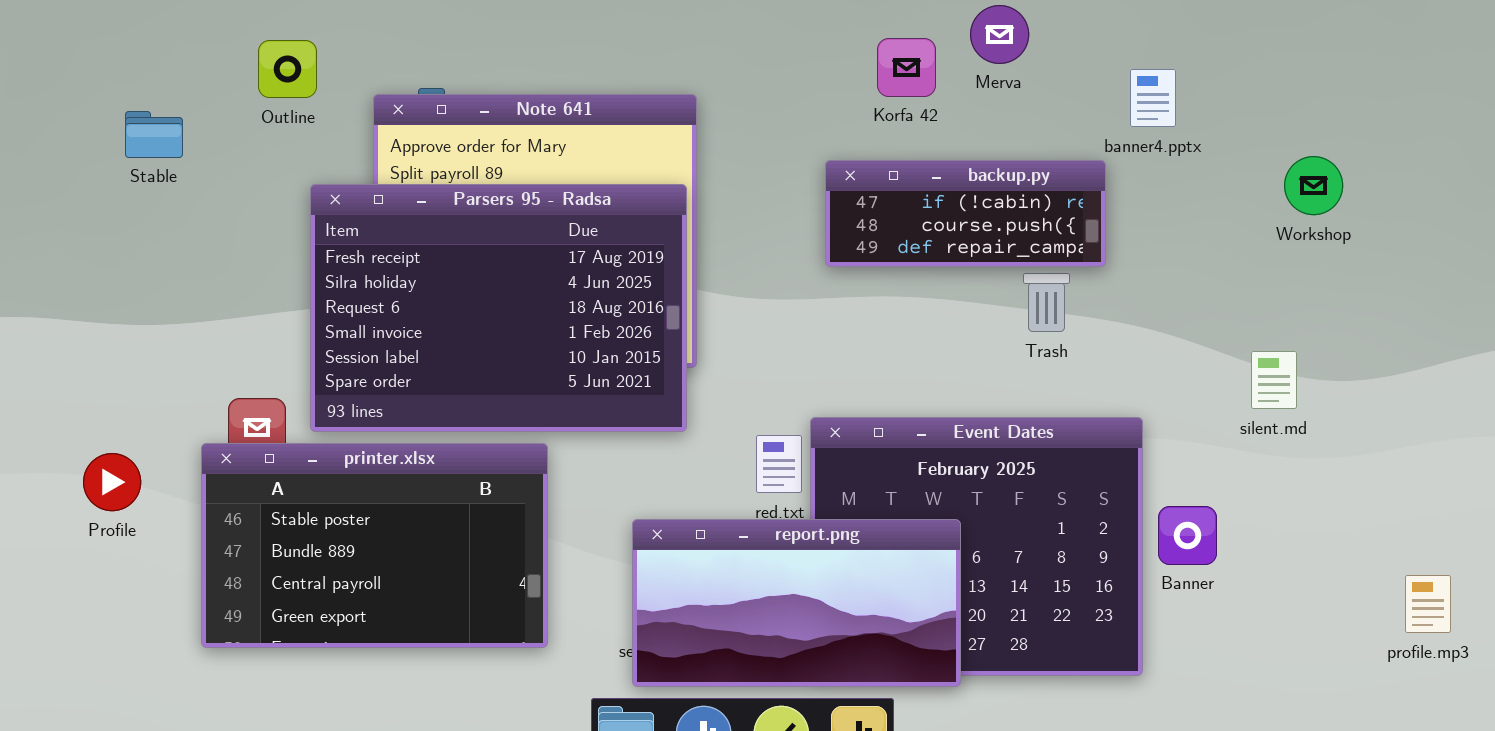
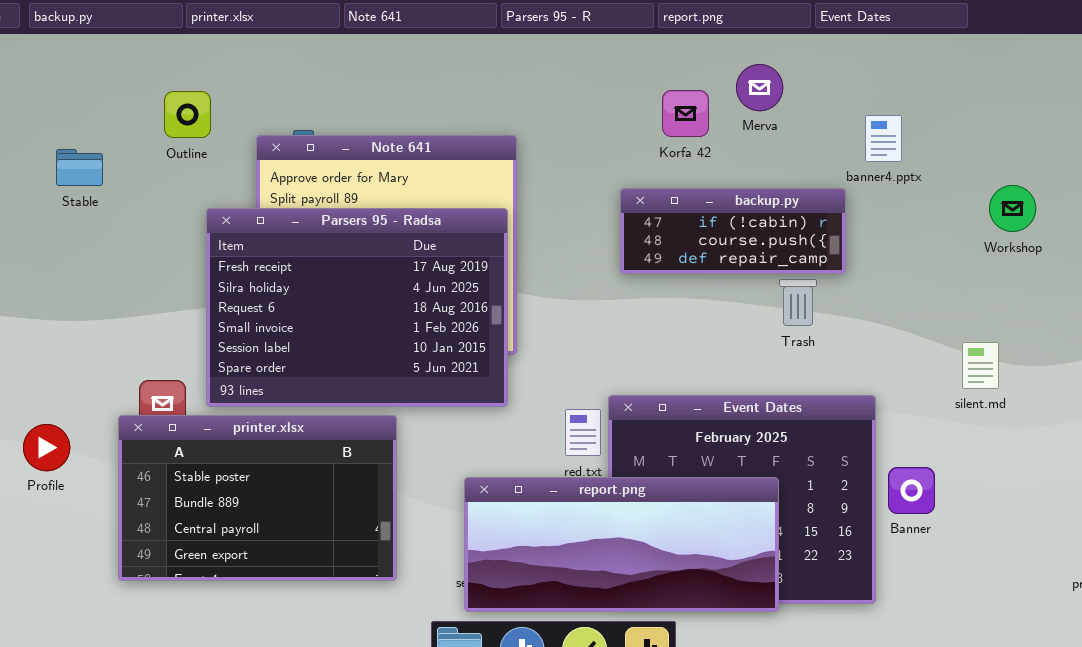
report.png: [632,519,961,687] -> [464,477,779,612], resized

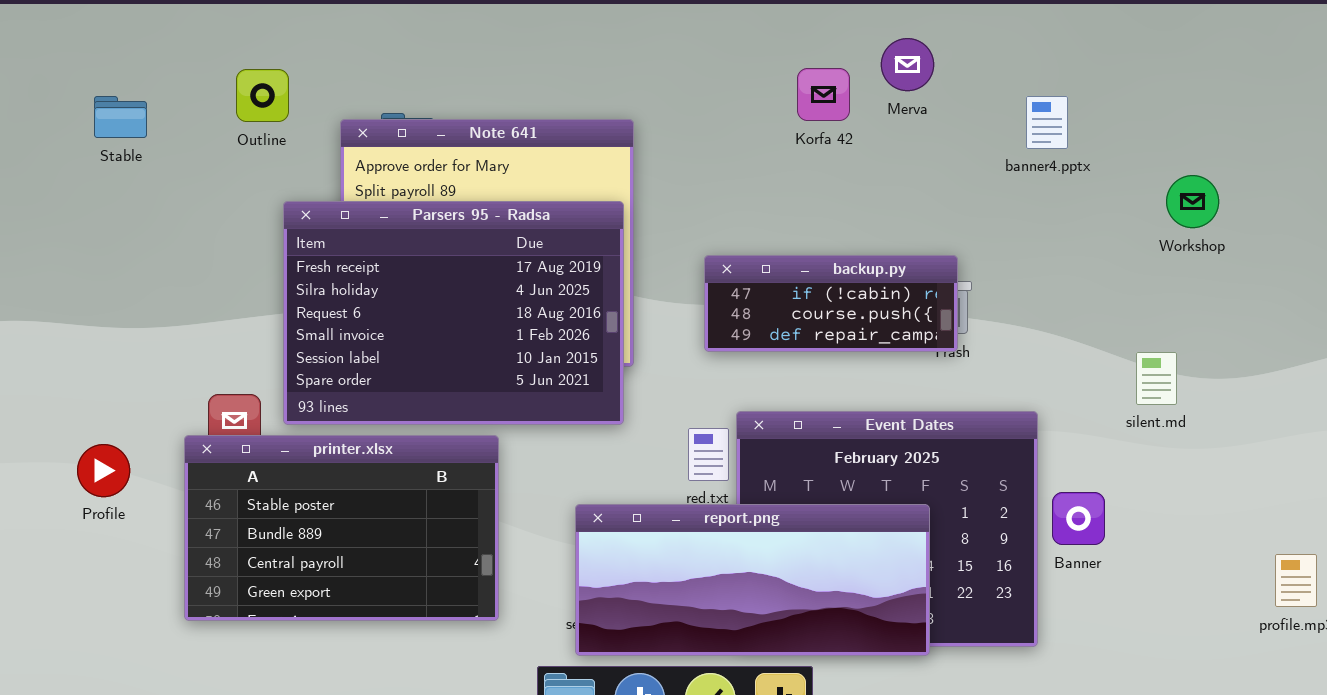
Stable: [56,149,103,186] -> [94,96,147,138], moved
backup.py: [620,188,846,274] -> [704,255,958,352], moved

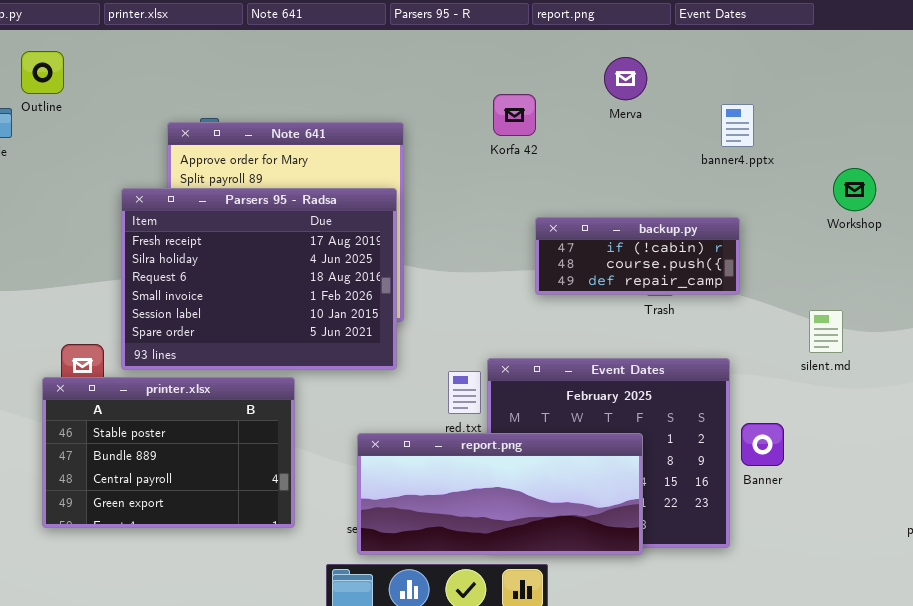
Korfa 42: [797,68,850,121] -> [493,94,536,136], moved
Outline: [236,69,289,122] -> [21,51,64,94], moved
backup.py: [704,255,958,352] -> [535,217,740,295], moved

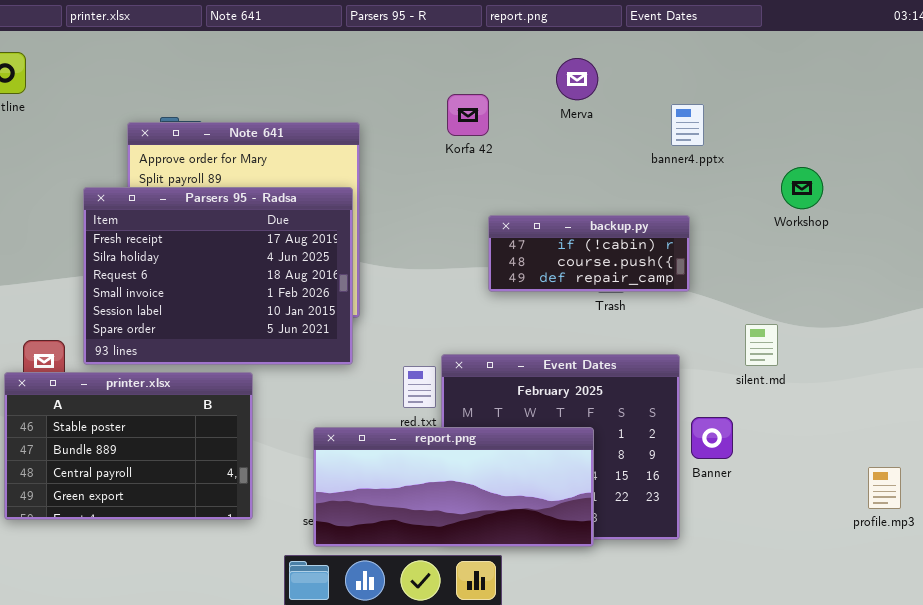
silent.md: [809,310,843,353] -> [745,324,778,366], moved

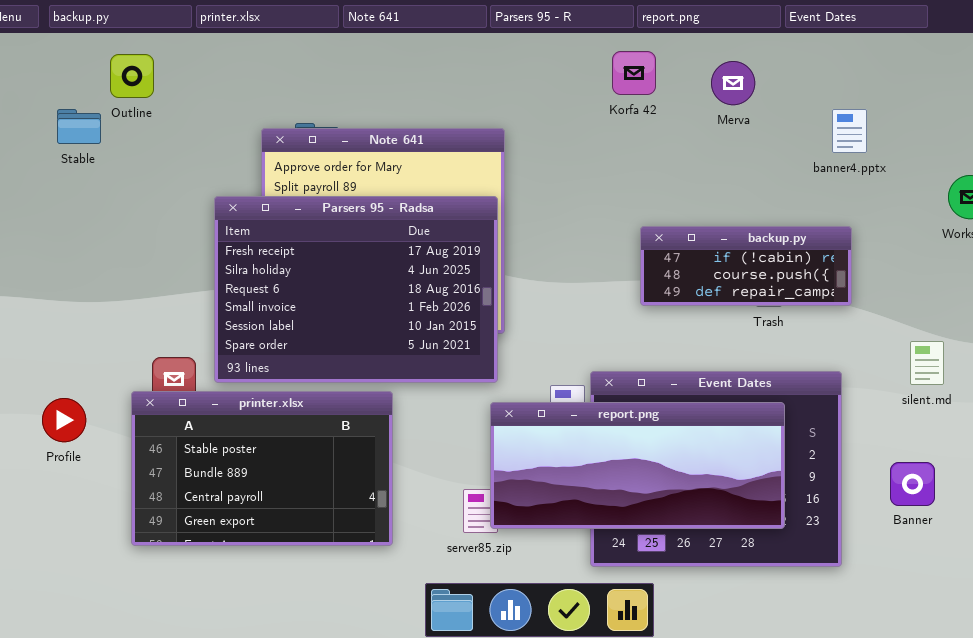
Korfa 42: [447,94,489,136] -> [612,51,656,95], moved
Banner: [691,417,733,459] -> [890,462,935,506], moved
report.png: [313,427,594,547] -> [490,402,785,529], moved

